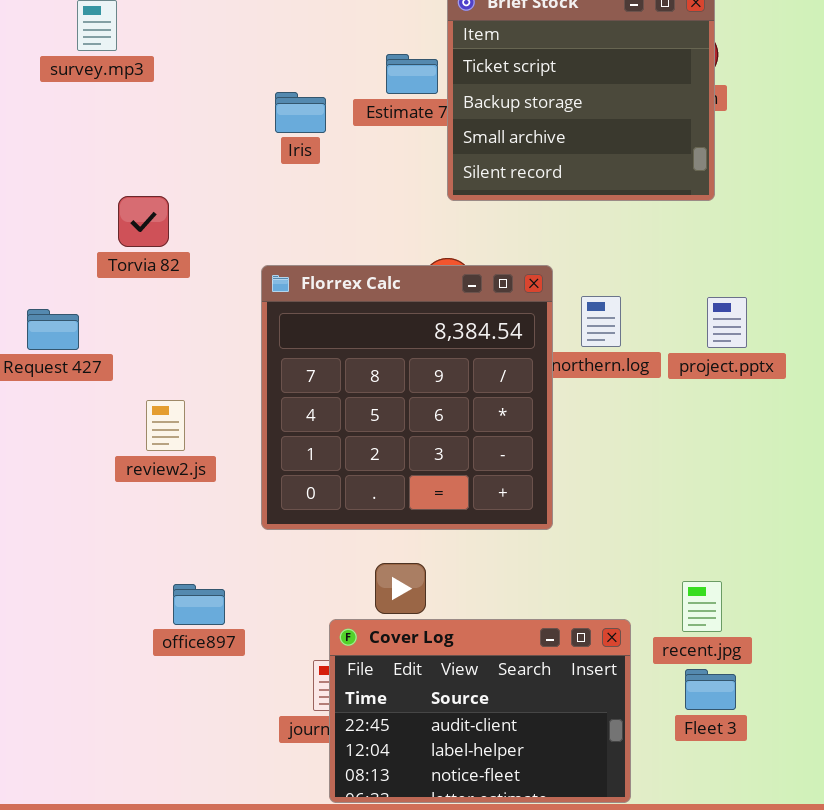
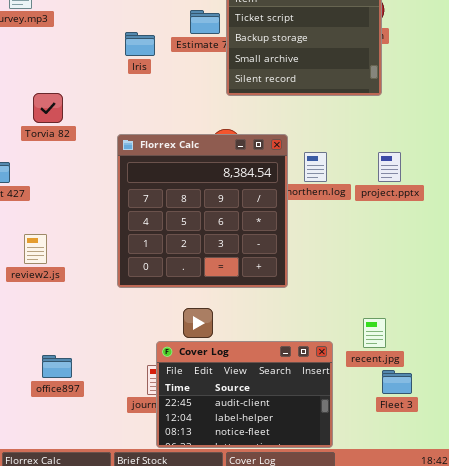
review2.js: [146,400,185,451] -> [24,234,47,264], moved
office897: [173,584,225,625] -> [42,355,72,378], moved
Fleet 3: [685,669,736,710] -> [382,370,412,394], moved

